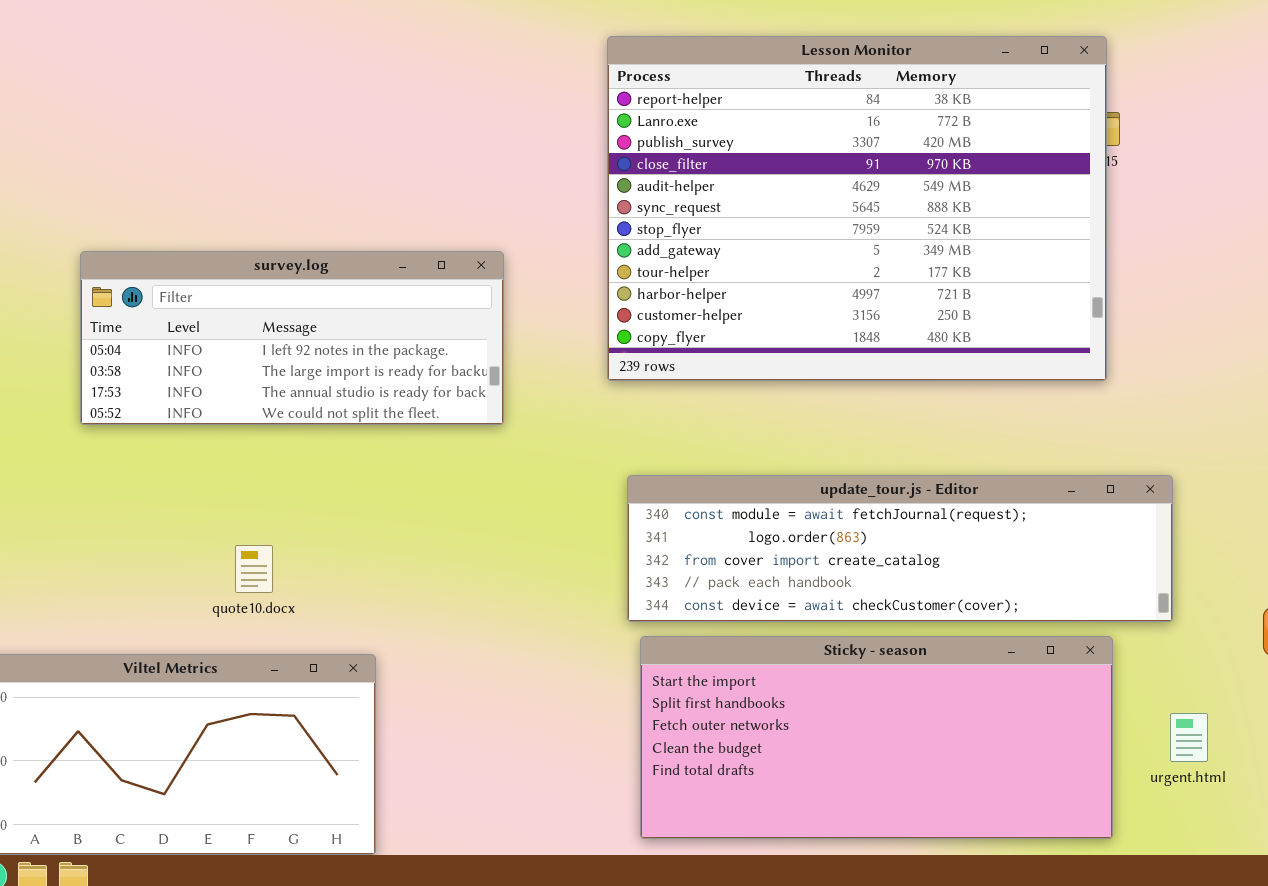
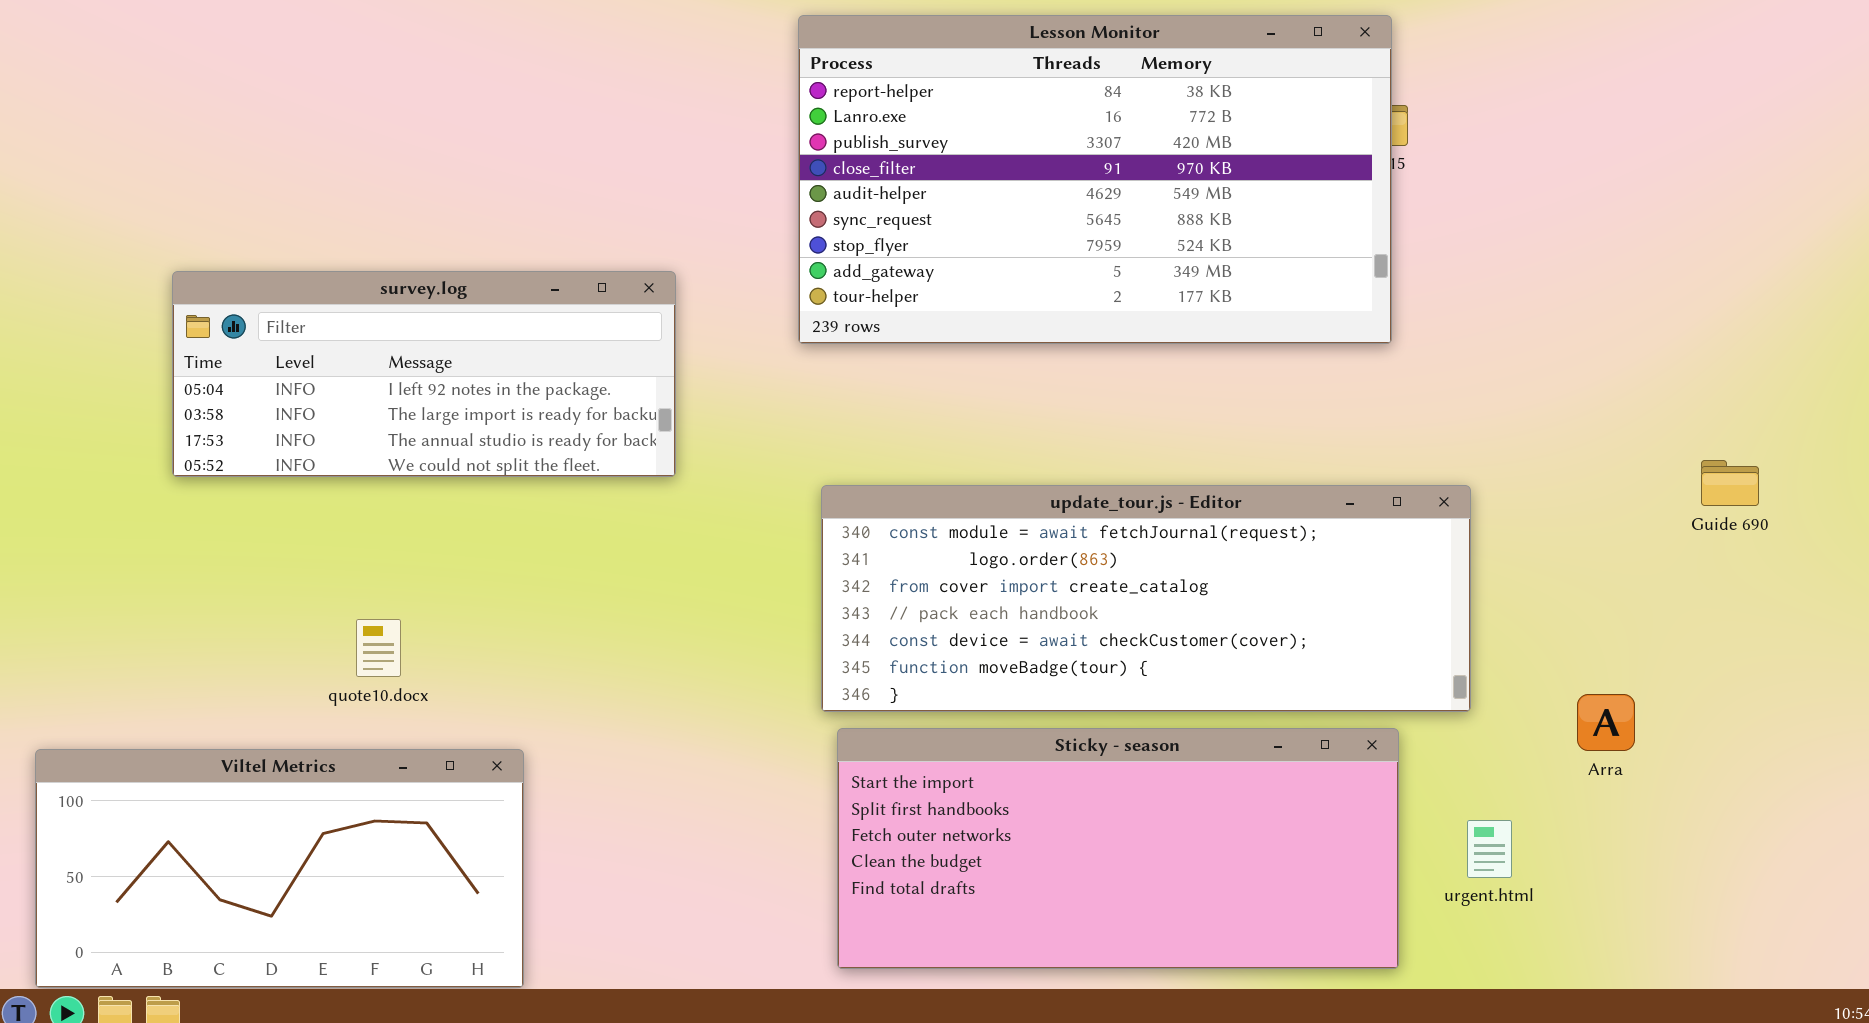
Lesson Monitor: [607,36,1107,381] -> [798,15,1392,344], resized
update_tour.js - Editor: [627,475,1173,622] -> [821,485,1471,712], resized

